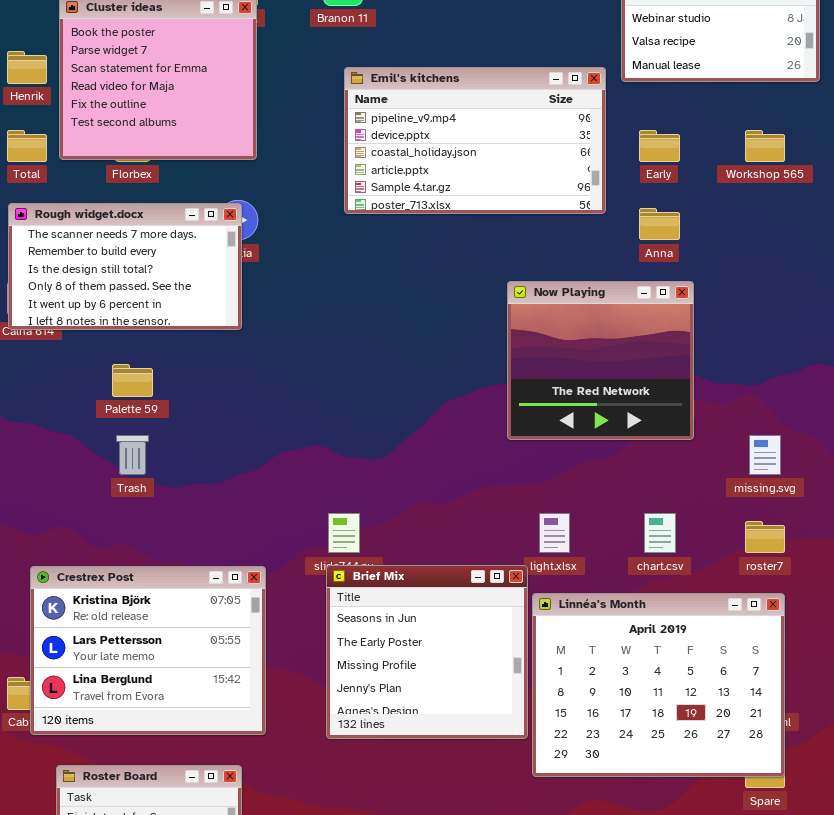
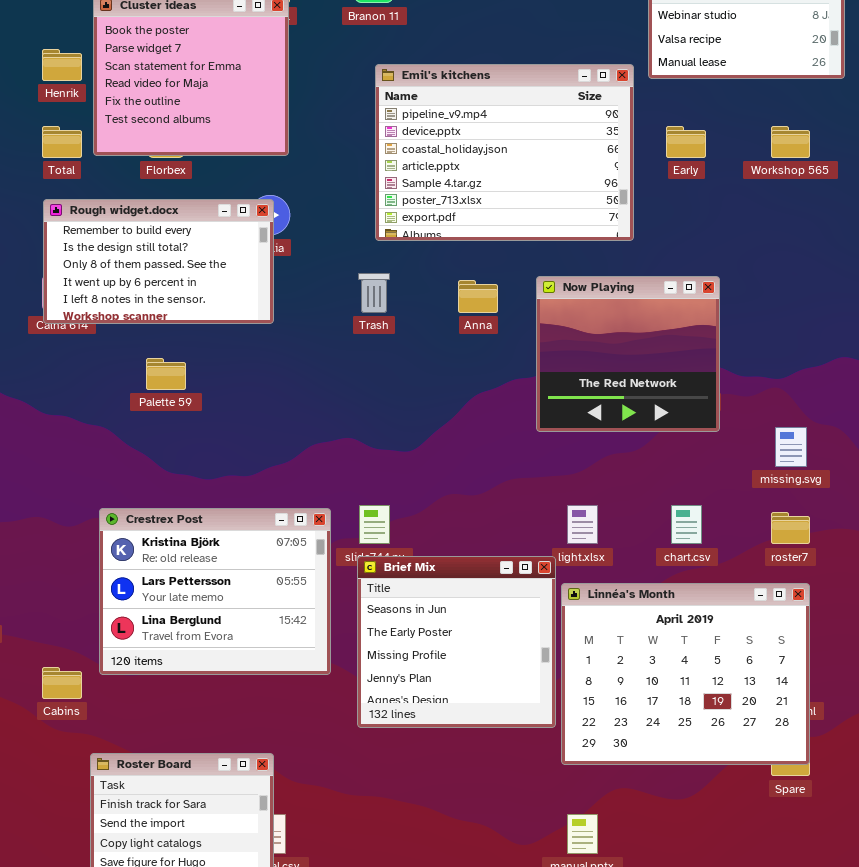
Emil's kitchens: [344,67,606,214] -> [375,64,634,241], resized
Rough widget.docx: [8,203,242,330] -> [43,199,274,324], scrolled down 1 row
Anna: [639,208,680,240] -> [458,280,498,313], moved
Trash: [116,435,149,475] -> [358,273,390,313], moved
Crestrex Post: [30,566,266,735] -> [99,508,331,675], moved

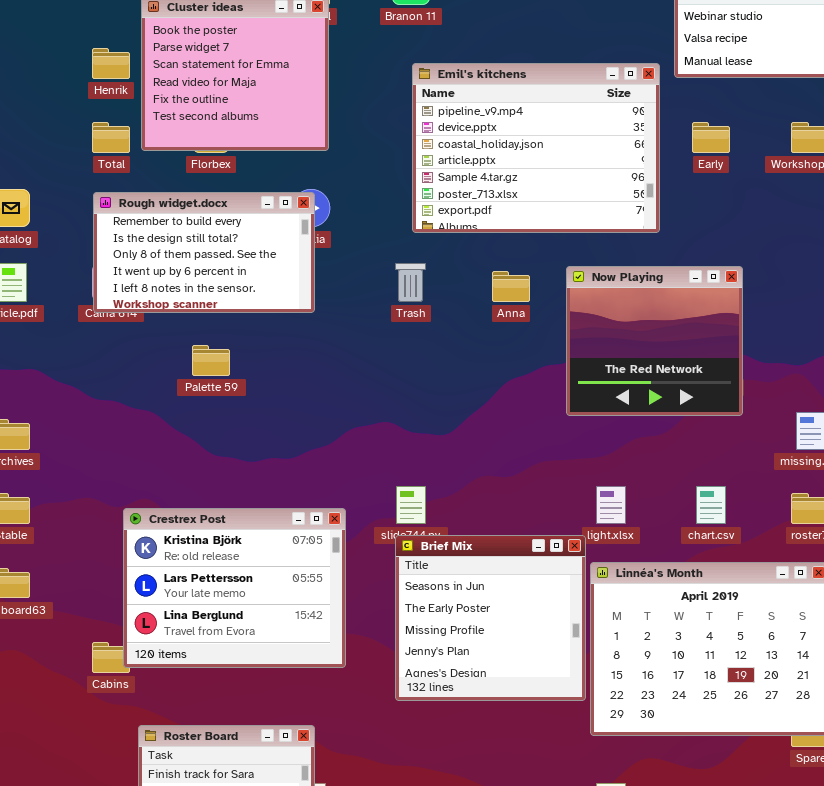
Crestrex Post: [99,508,331,675] -> [123,508,346,668], moved

